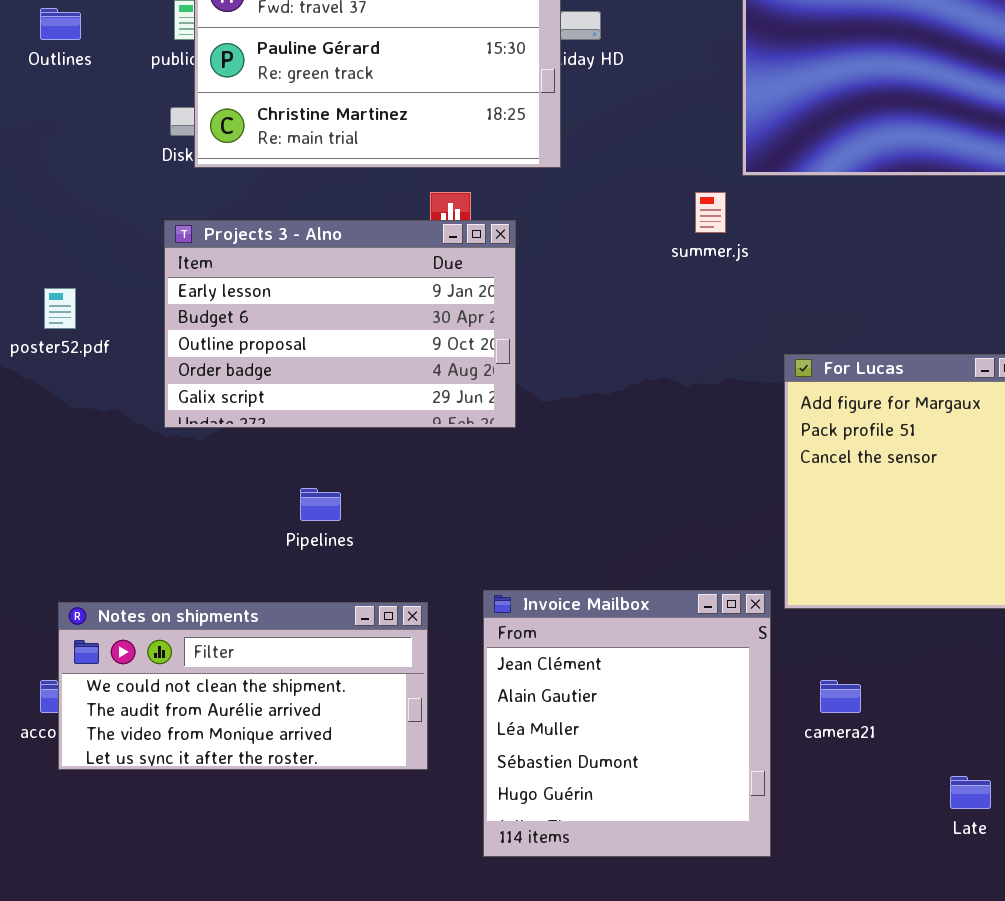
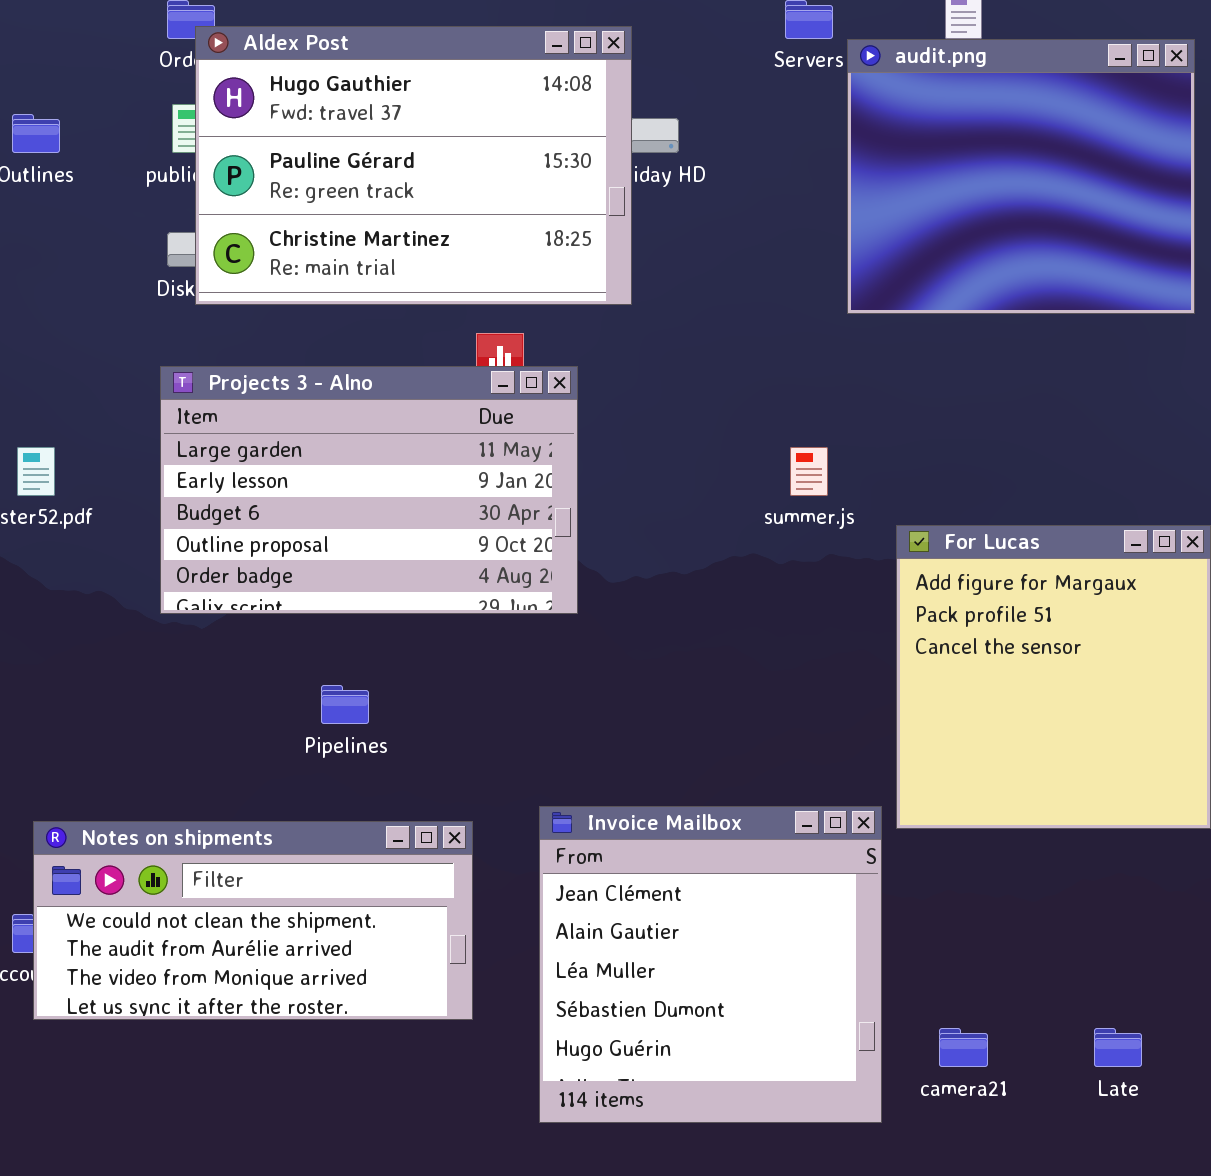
summer.js: [695,192,726,233] -> [790,447,828,496], moved
Projects 3 - Alno: [164,220,516,428] -> [160,366,578,614], scrolled up 1 row
camera21: [820,680,861,713] -> [939,1028,988,1067], moved

